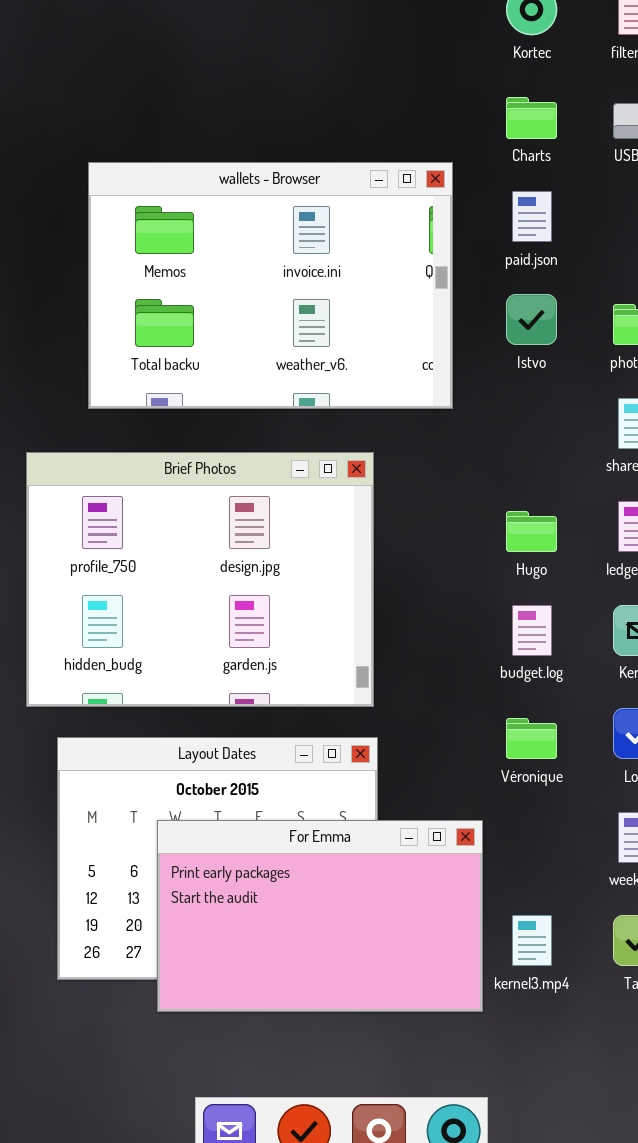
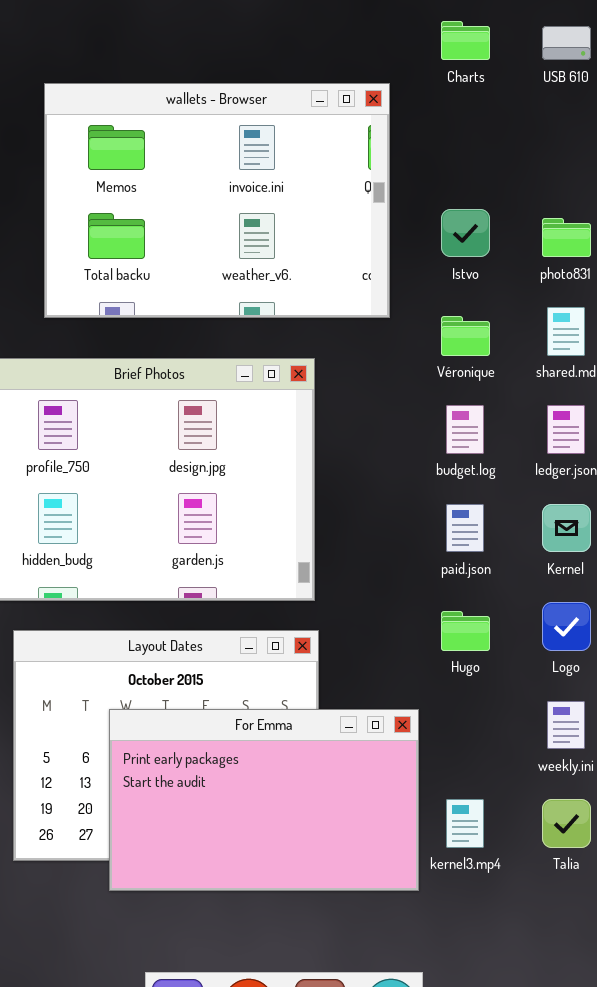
paid.json: [512,191,552,242] -> [446,504,484,552], moved
Hugo: [506,511,557,552] -> [441,611,490,651], moved
budget.log: [512,605,552,656] -> [446,405,484,454], moved
Véronique: [506,718,557,759] -> [441,316,490,356], moved

